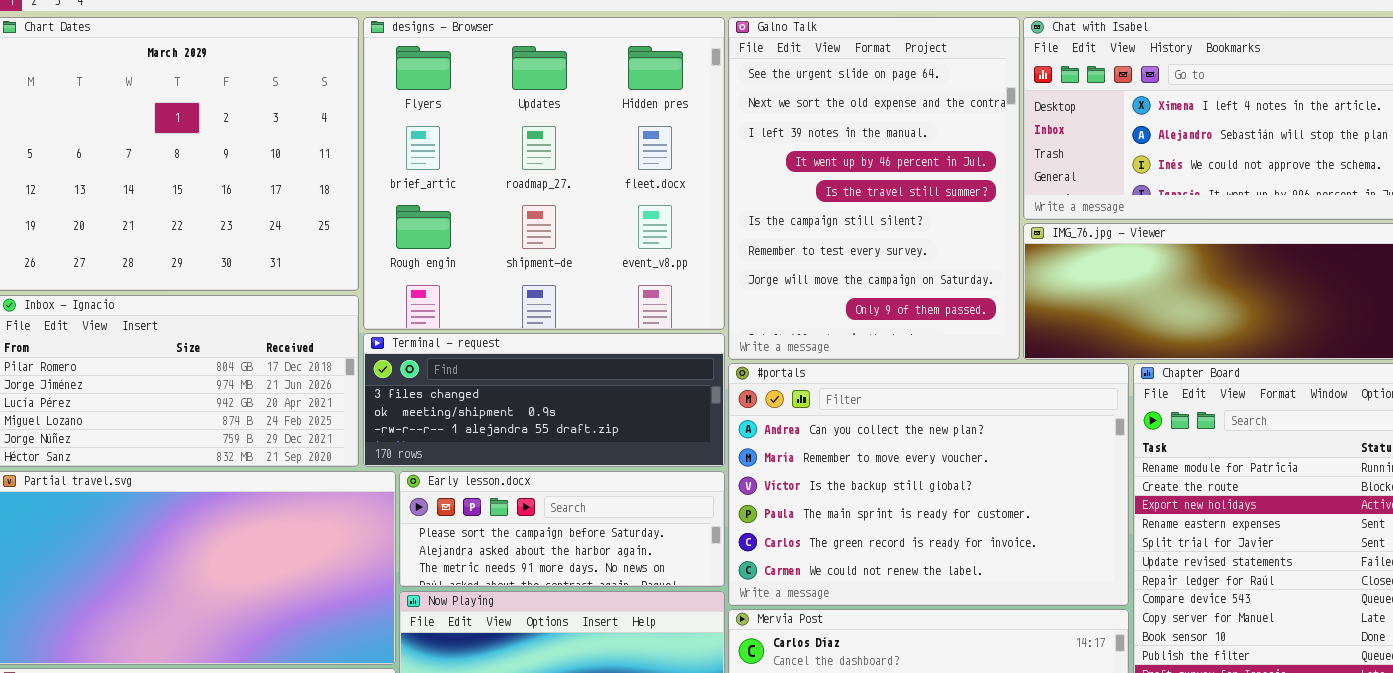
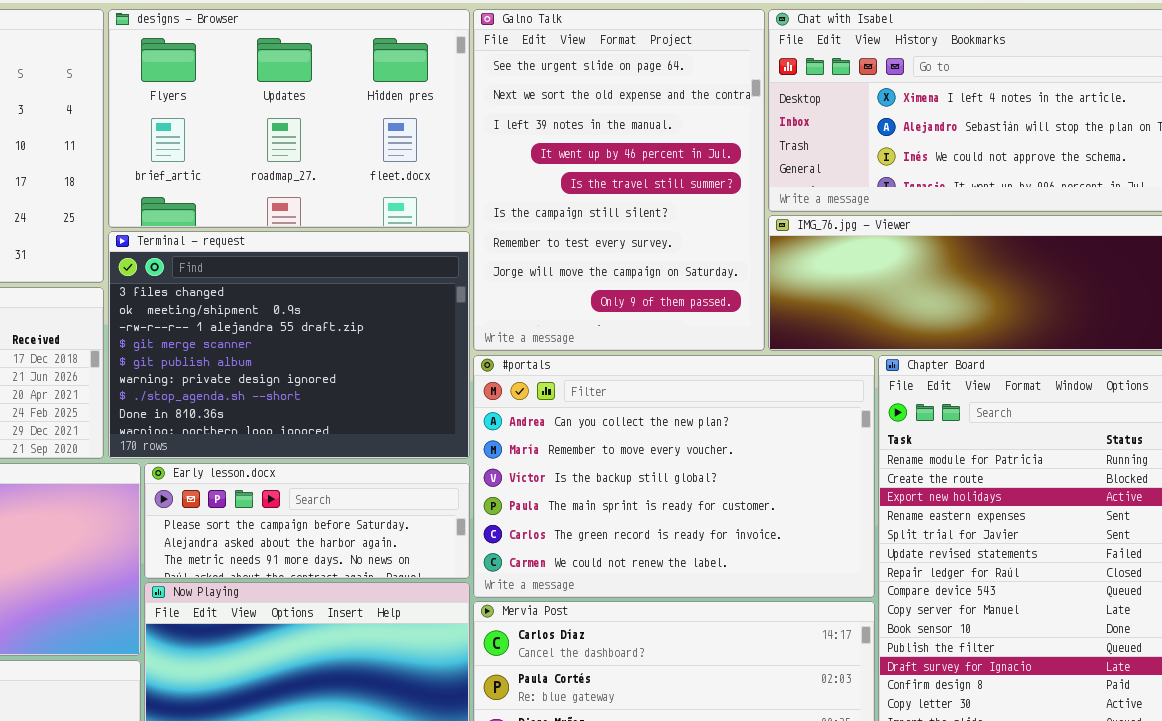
designs - Browser: [363,17,725,330] -> [108,9,470,228], resized
Terminal - request: [363,333,725,467] -> [108,231,470,459], resized

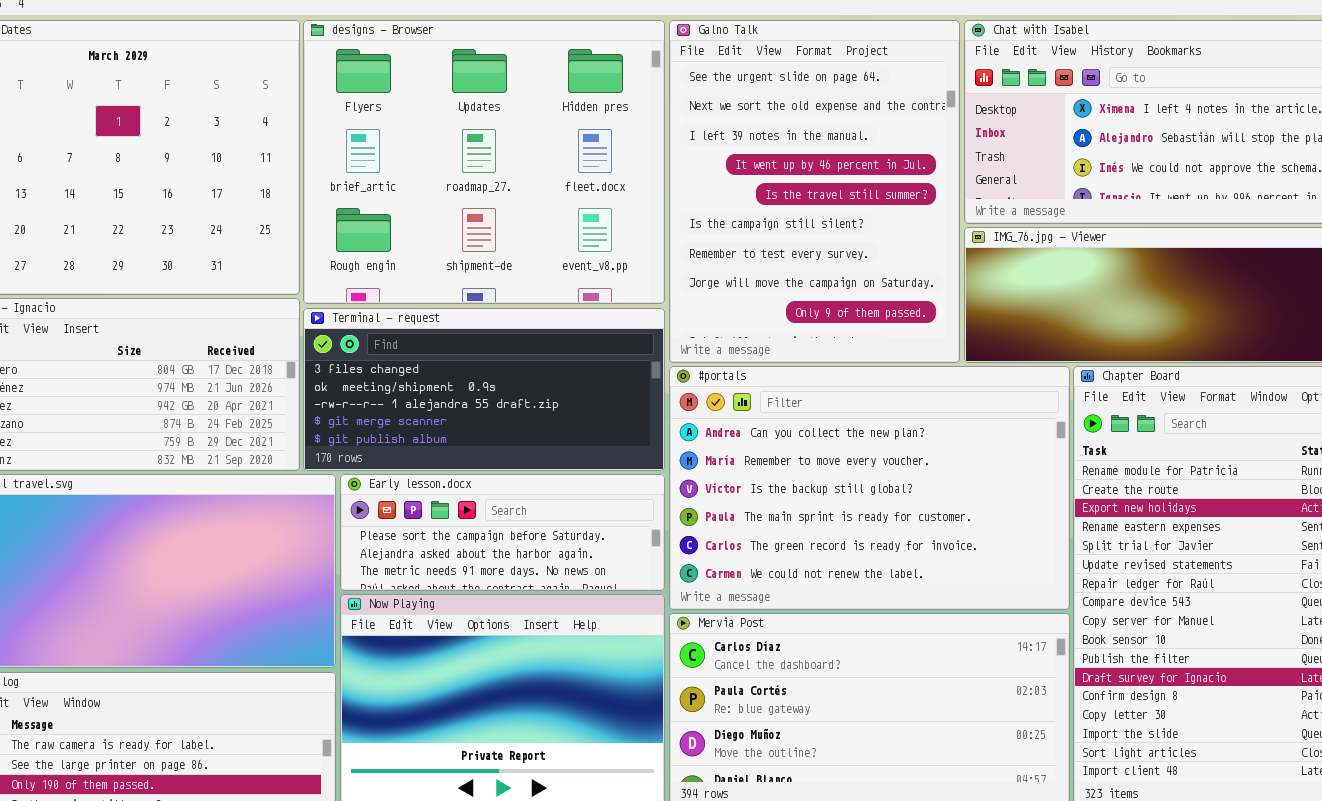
designs - Browser: [108,9,470,228] -> [303,20,665,304], resized
Terminal - request: [108,231,470,459] -> [303,308,665,471], resized

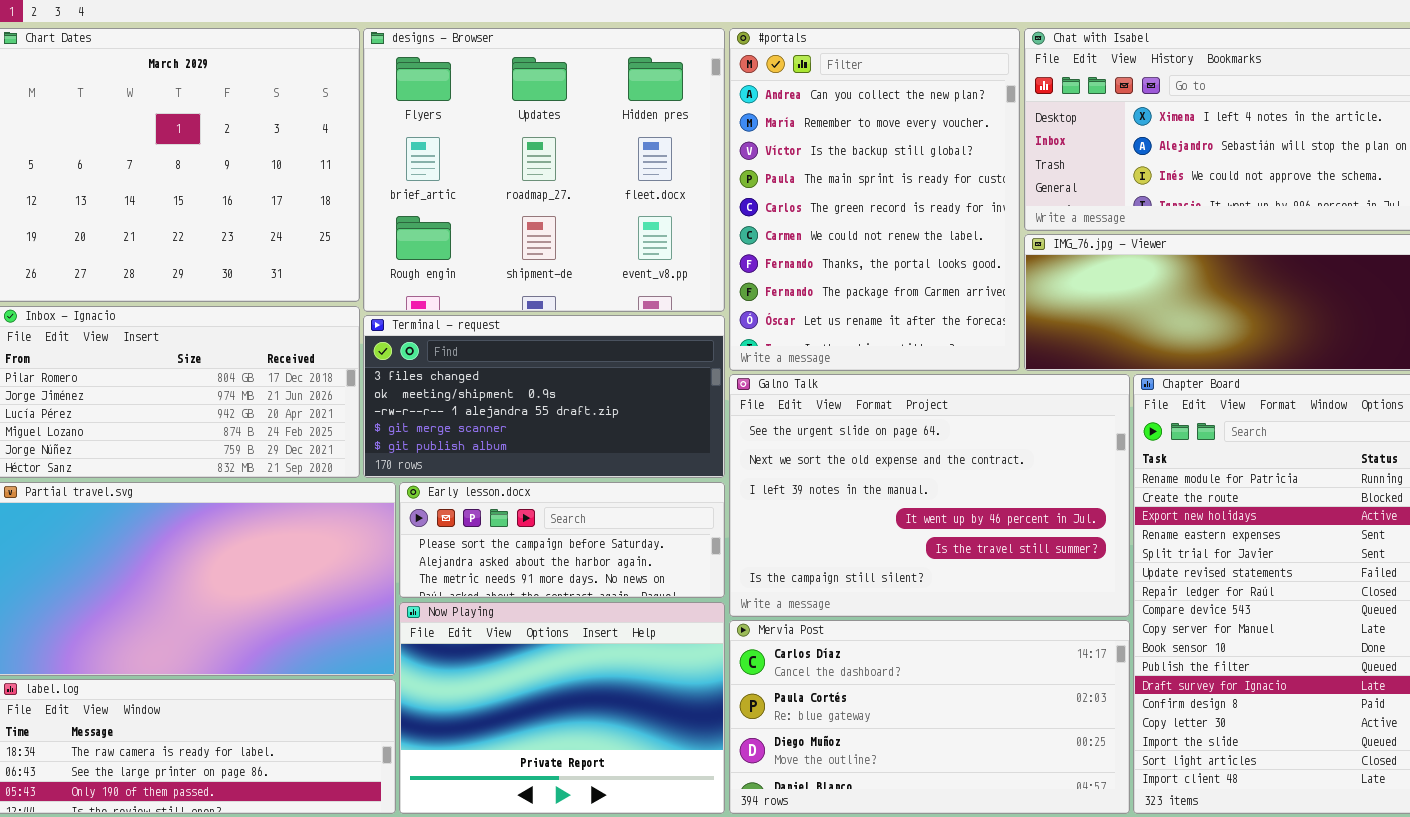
Galno Talk: [669,20,960,363] -> [729,374,1130,617], moved, resized
#portals: [669,366,1070,610] -> [729,28,1020,371], moved, resized

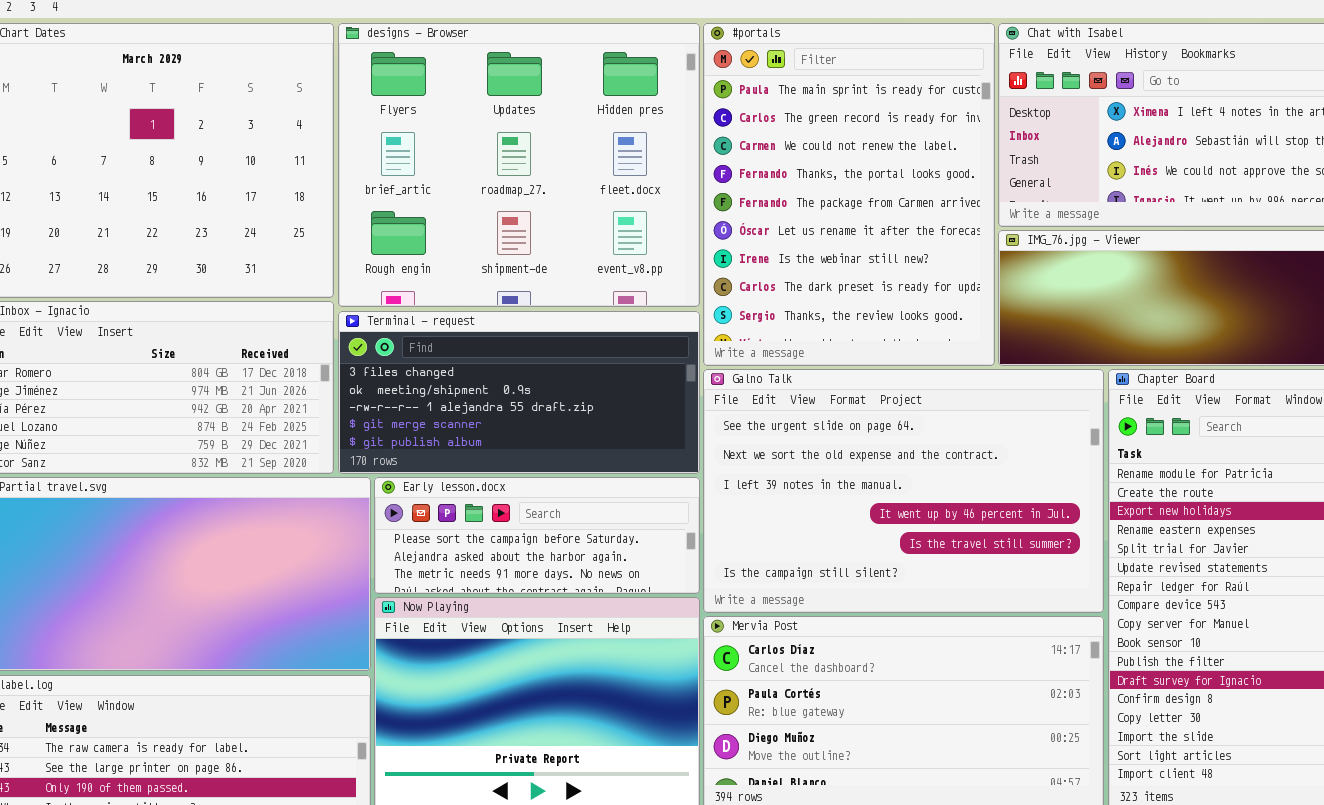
#portals: [729,28,1020,371] -> [703,23,995,366], scrolled down 3 rows

